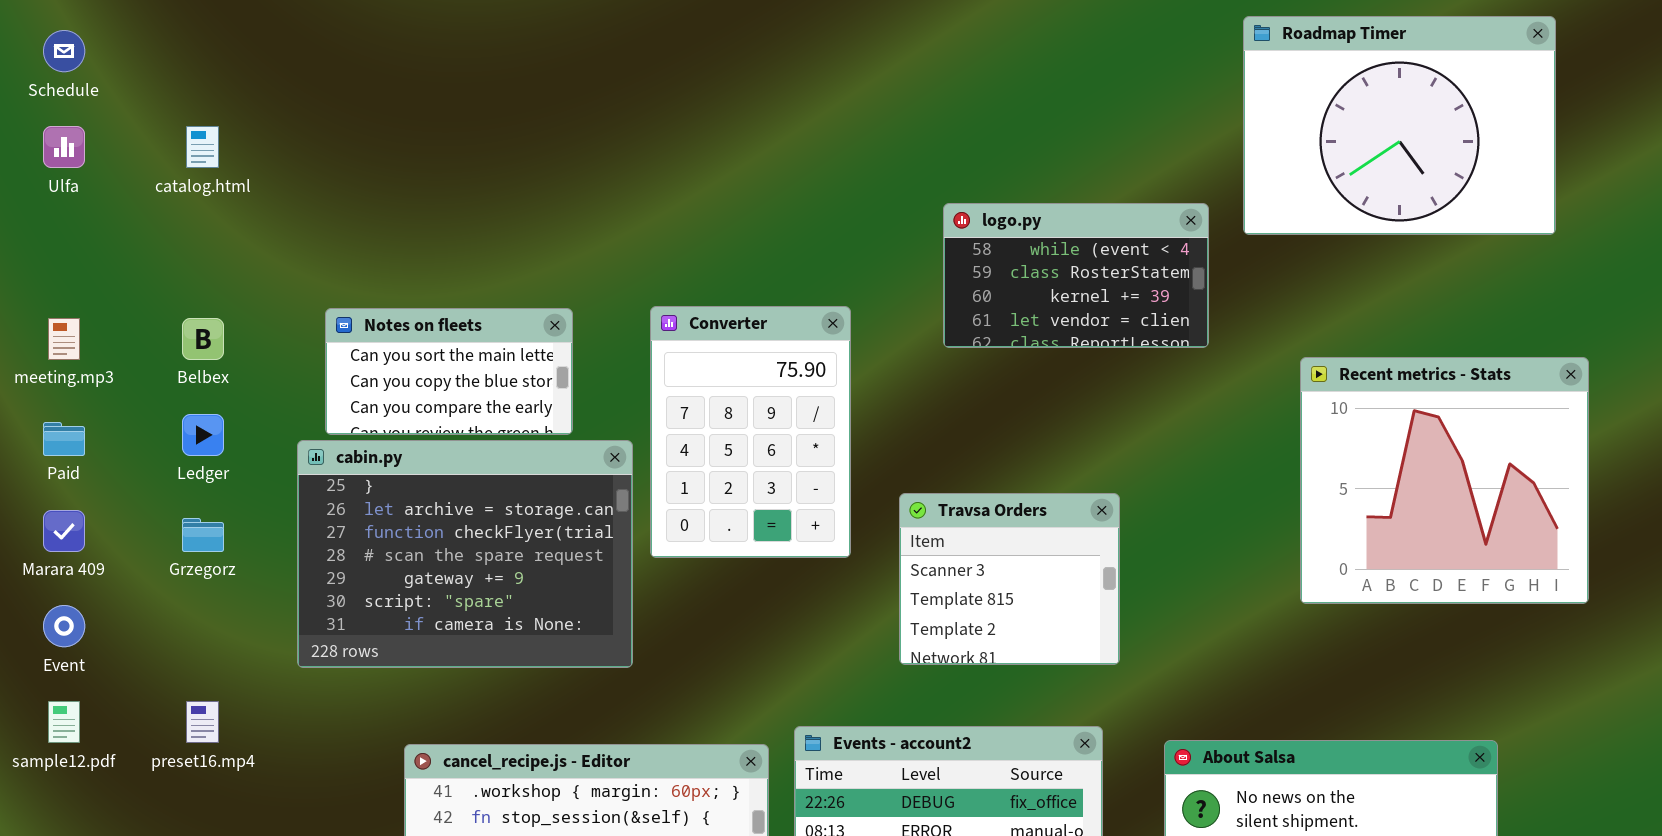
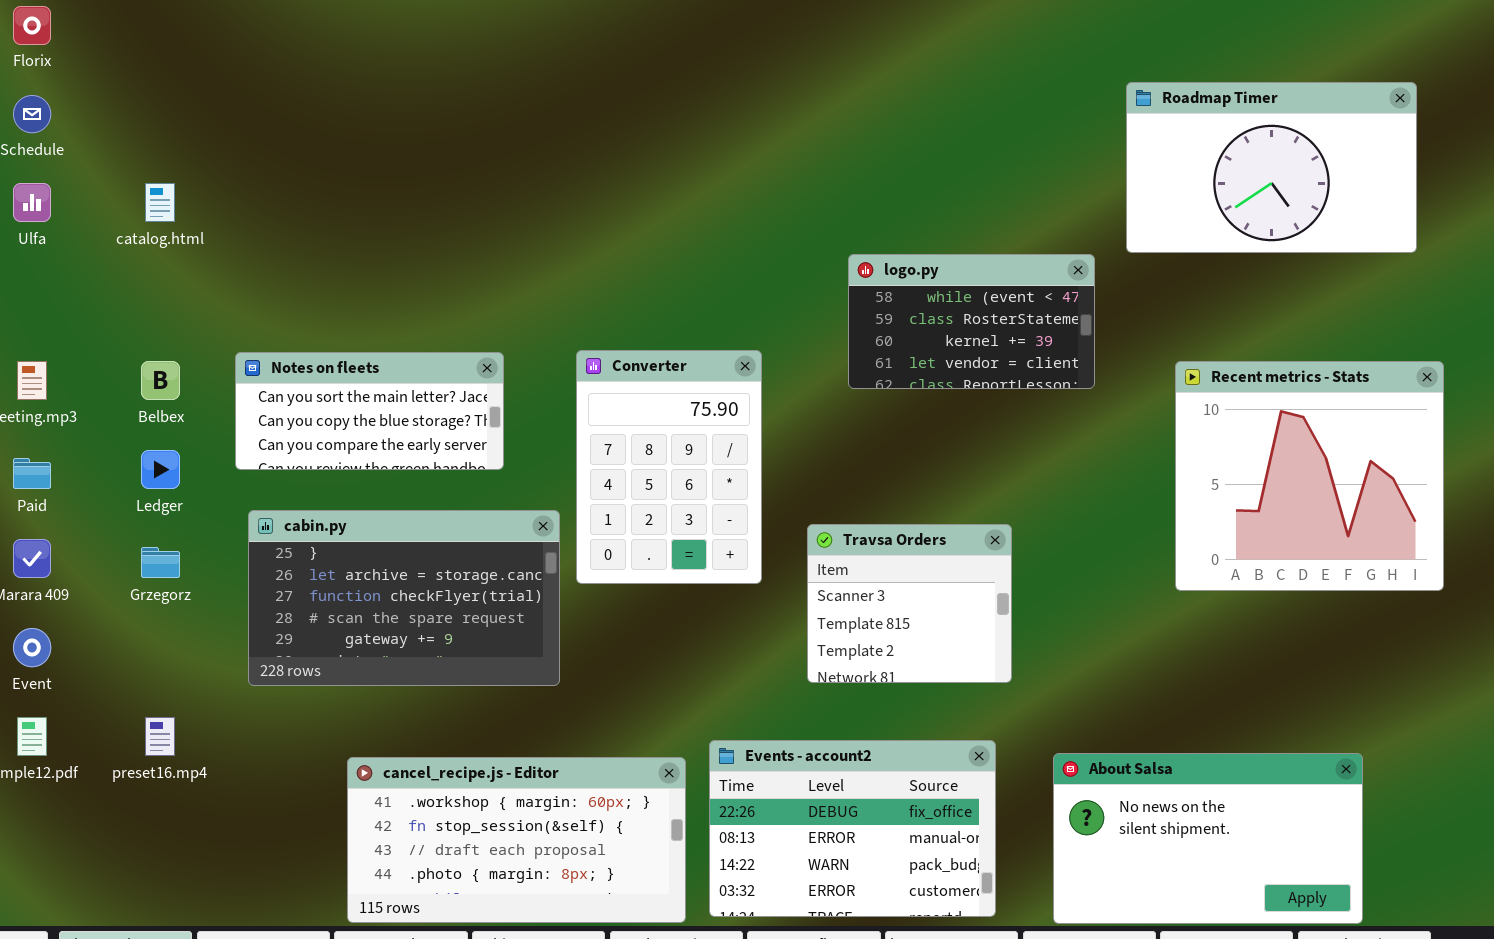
Roadmap Timer: [1243,16,1556,235] -> [1126,82,1417,253], resized
Notes on fleets: [325,308,573,435] -> [235,352,504,470], resized
Recent metrics - Stats: [1300,357,1589,604] -> [1175,361,1444,591], moved
cabin.py: [297,440,633,668] -> [248,510,560,686], resized

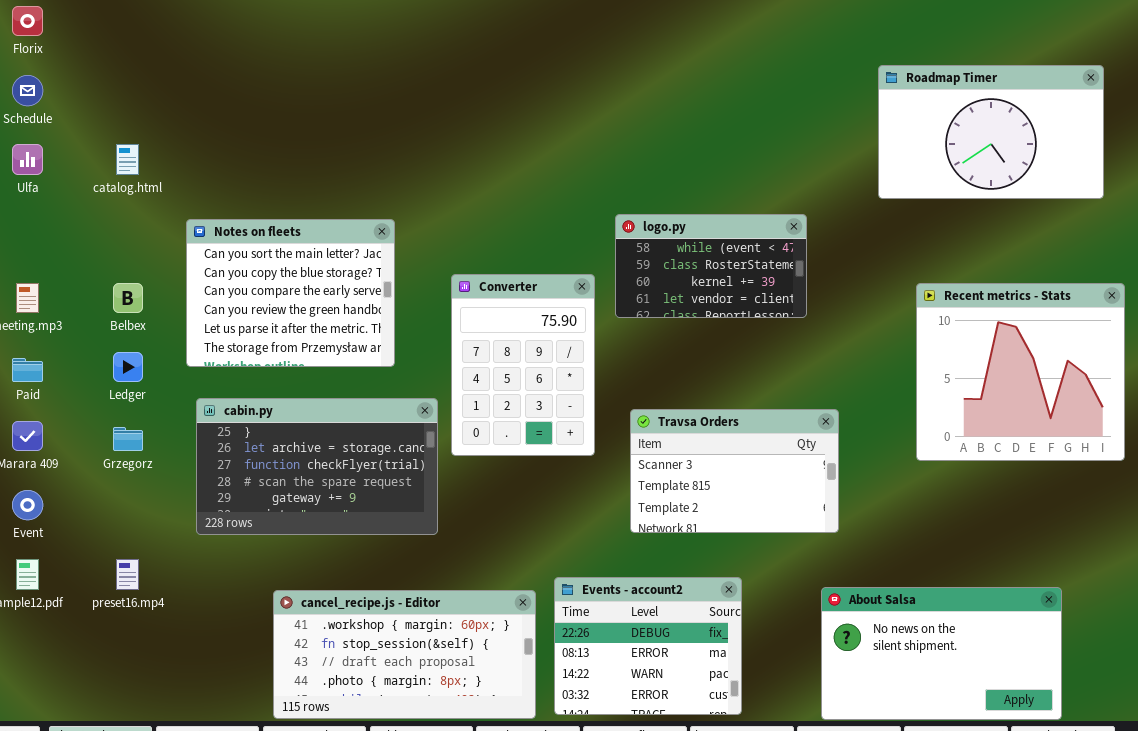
logo.py: [848,254,1095,389] -> [615,214,807,318], moved
Notes on fleets: [235,352,504,470] -> [186,219,395,367], resized
Travsa Orders: [807,524,1012,683] -> [630,409,839,533], resized
Events - account2: [709,740,996,917] -> [554,577,742,715], resized

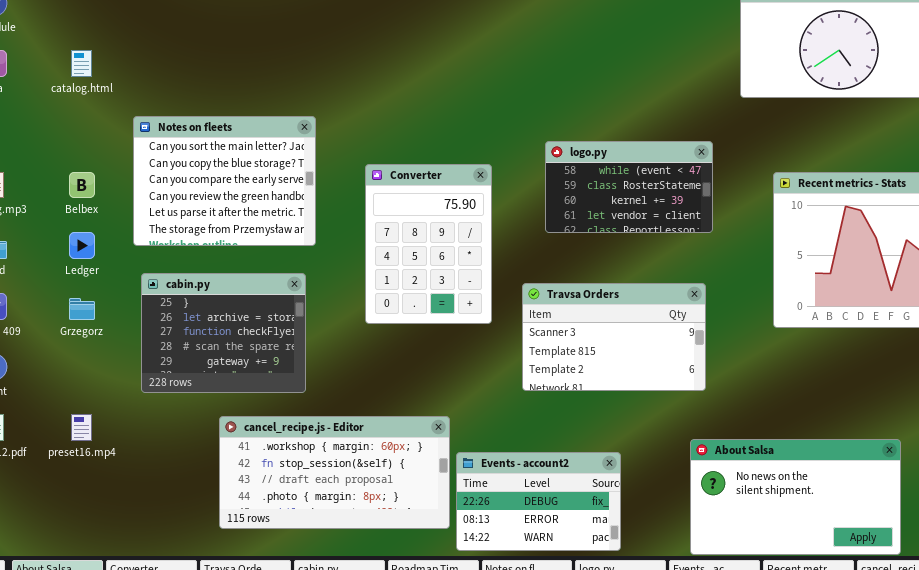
logo.py: [615,214,807,318] -> [545,141,713,233], moved
cabin.py: [196,398,438,535] -> [141,273,306,393], resized
Events - account2: [554,577,742,715] -> [456,452,621,551], resized
cancel_recipe.js - Editor: [273,590,536,719] -> [219,416,450,529], moved

